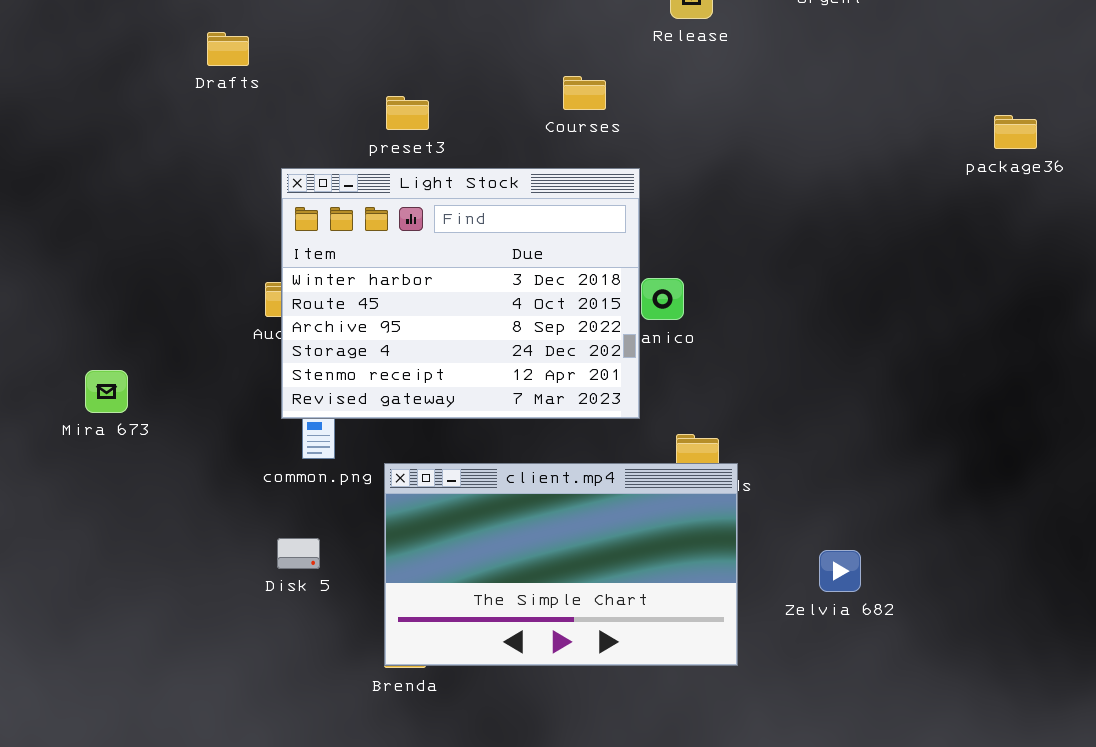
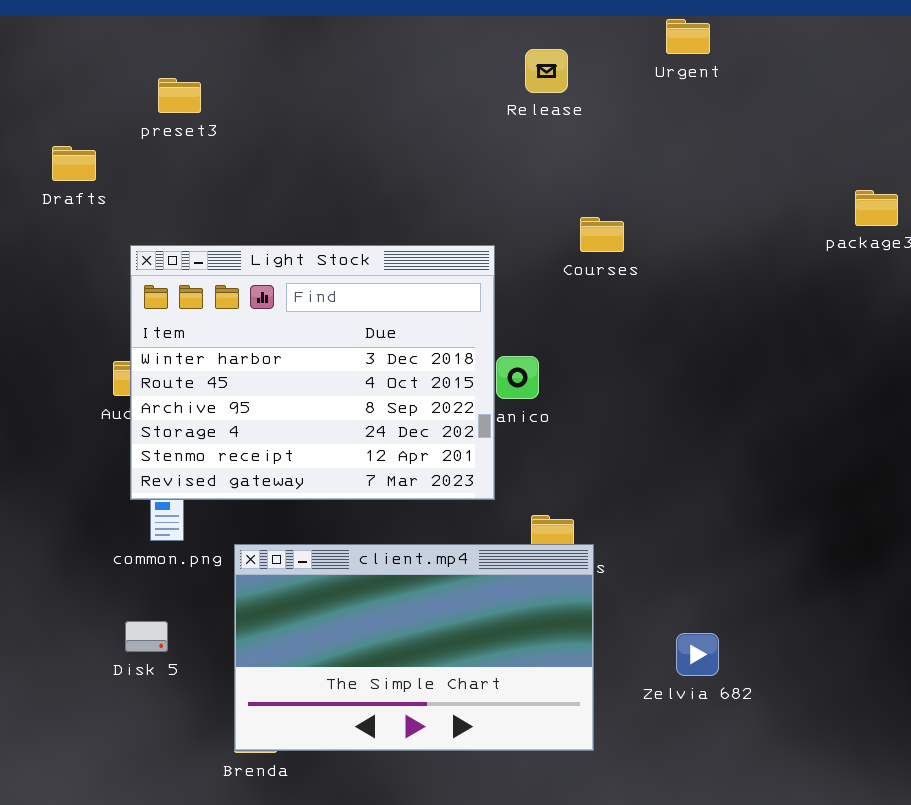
Drafts: [207,32,249,66] -> [52,146,96,181], moved
Courses: [563,76,606,110] -> [580,217,624,252], moved
preset3: [386,96,429,130] -> [158,78,201,113], moved

